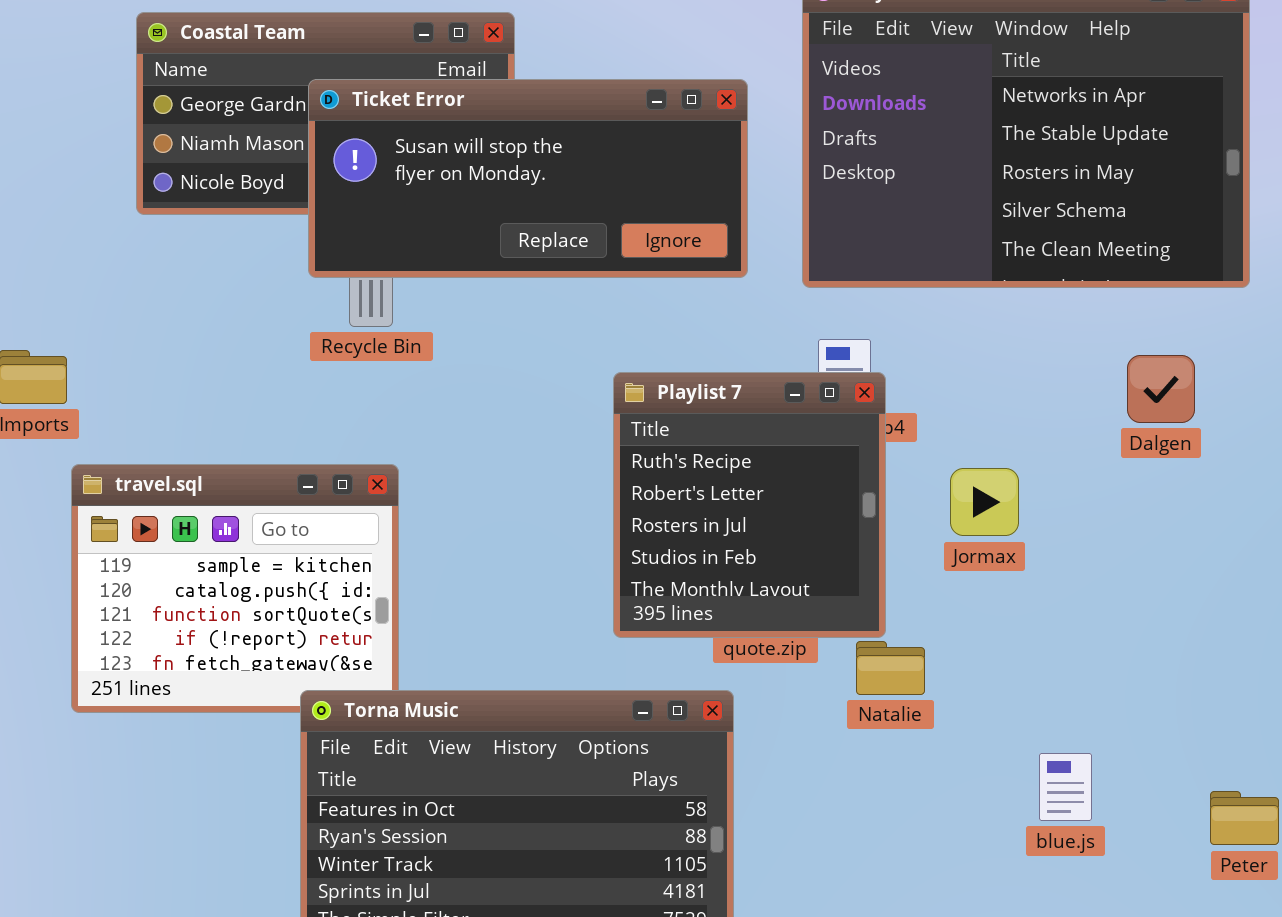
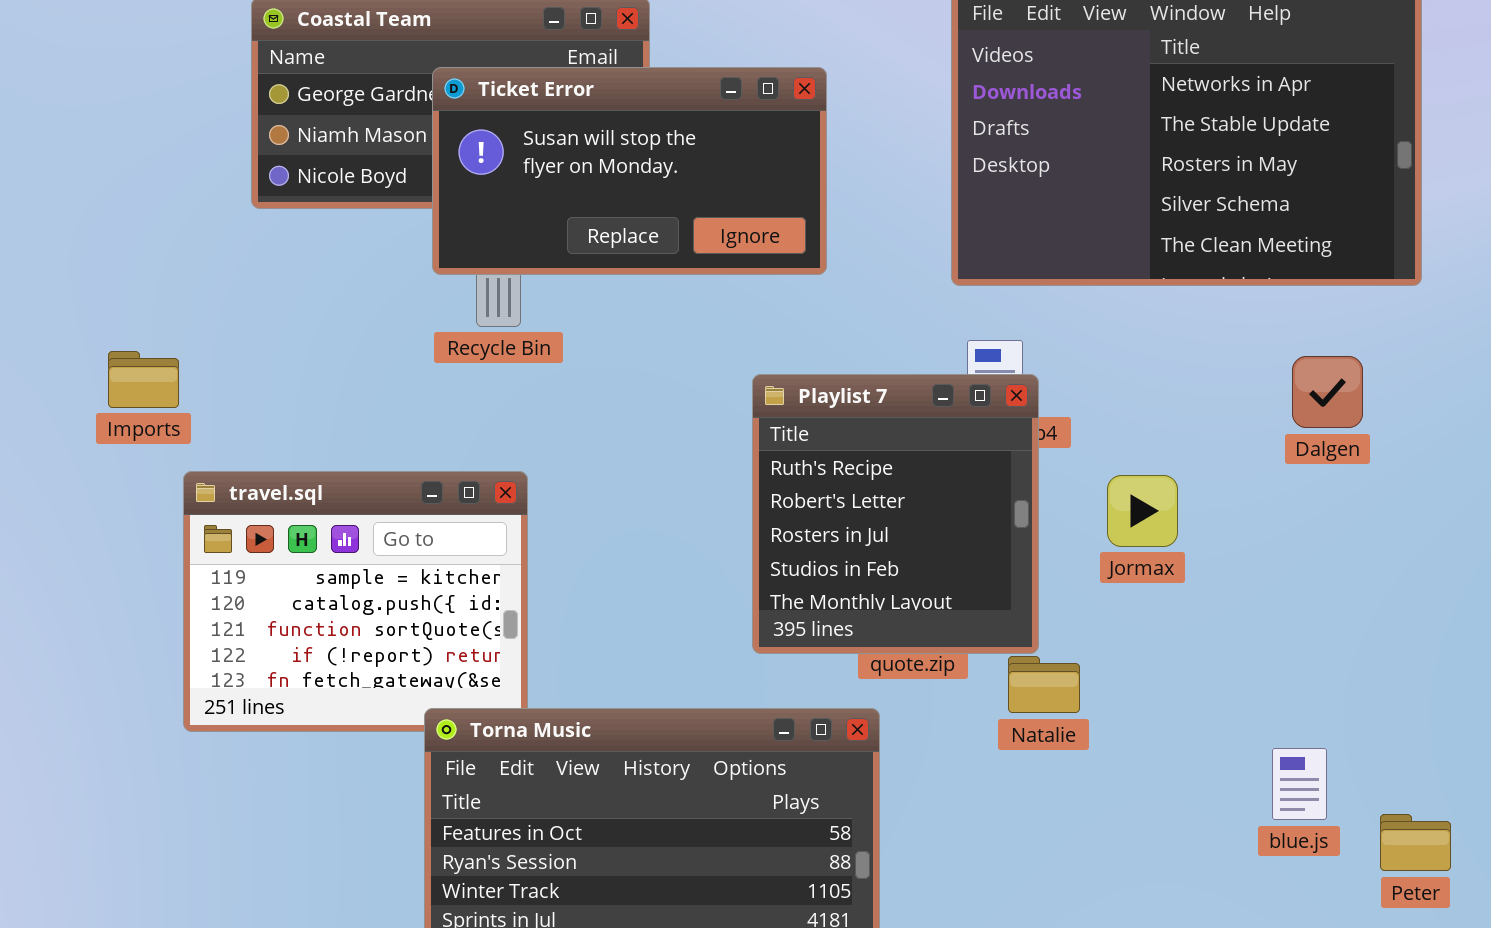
Ticket Error: [308,79,748,278] -> [432,67,827,275], resized
blue.js: [1039,753,1092,821] -> [1272,748,1327,820], moved

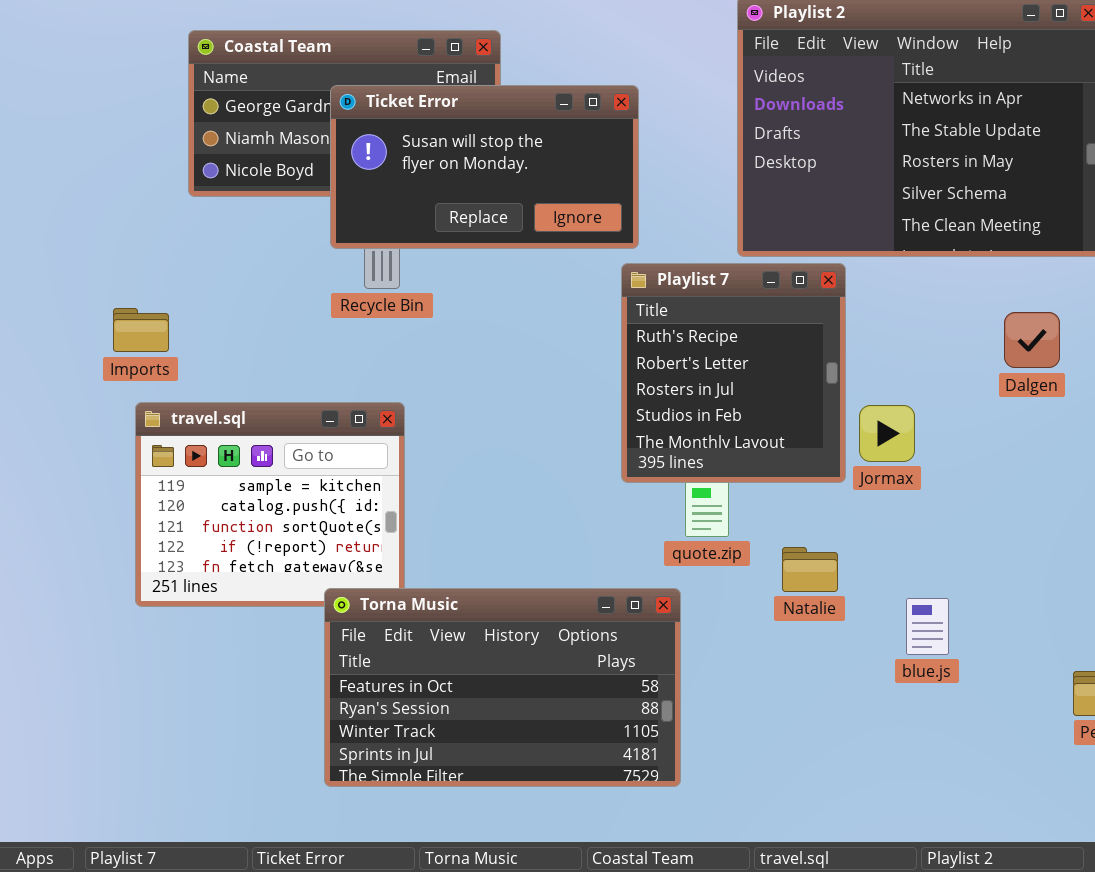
Imports: [108,351,179,408] -> [113,308,169,352], moved
Playlist 7: [752,374,1039,654] -> [621,263,846,483], moved
blue.js: [1272,748,1327,820] -> [906,598,949,655], moved

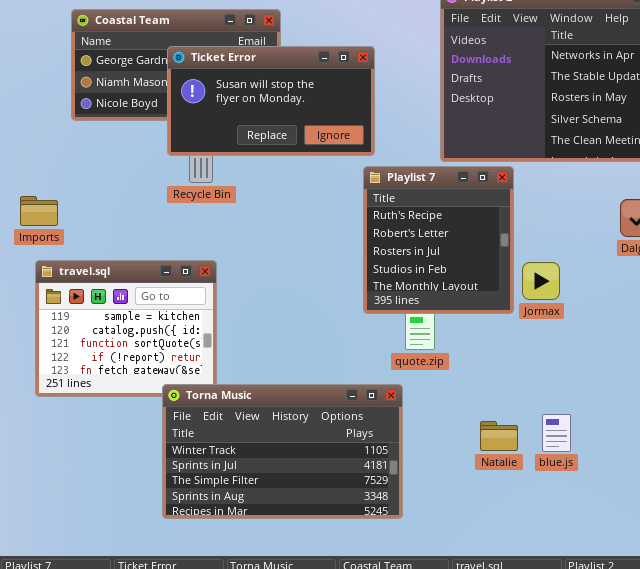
Natalie: [782,547,838,592] -> [480,421,518,451], moved
Torna Music: [324,588,681,787] -> [162,384,403,519], scrolled down 2 rows
blue.js: [906,598,949,655] -> [542,414,571,452], moved

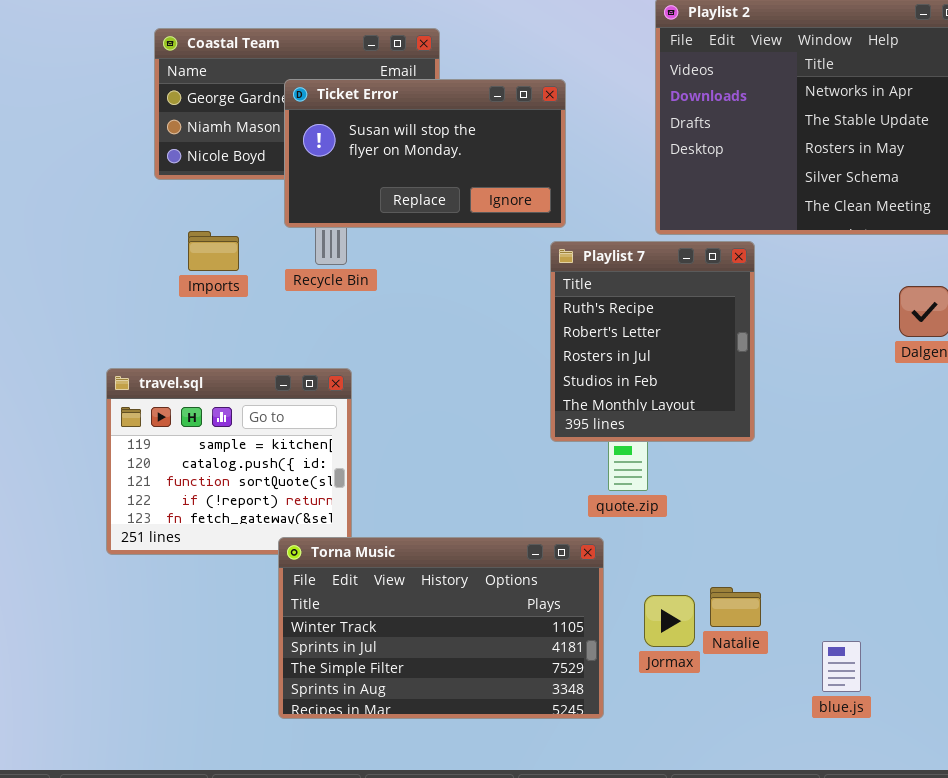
Imports: [20,196,58,226] -> [188,231,239,271], moved
Jormax: [522,262,560,300] -> [644,595,695,647], moved
blue.js: [542,414,571,452] -> [822,641,861,692], moved

